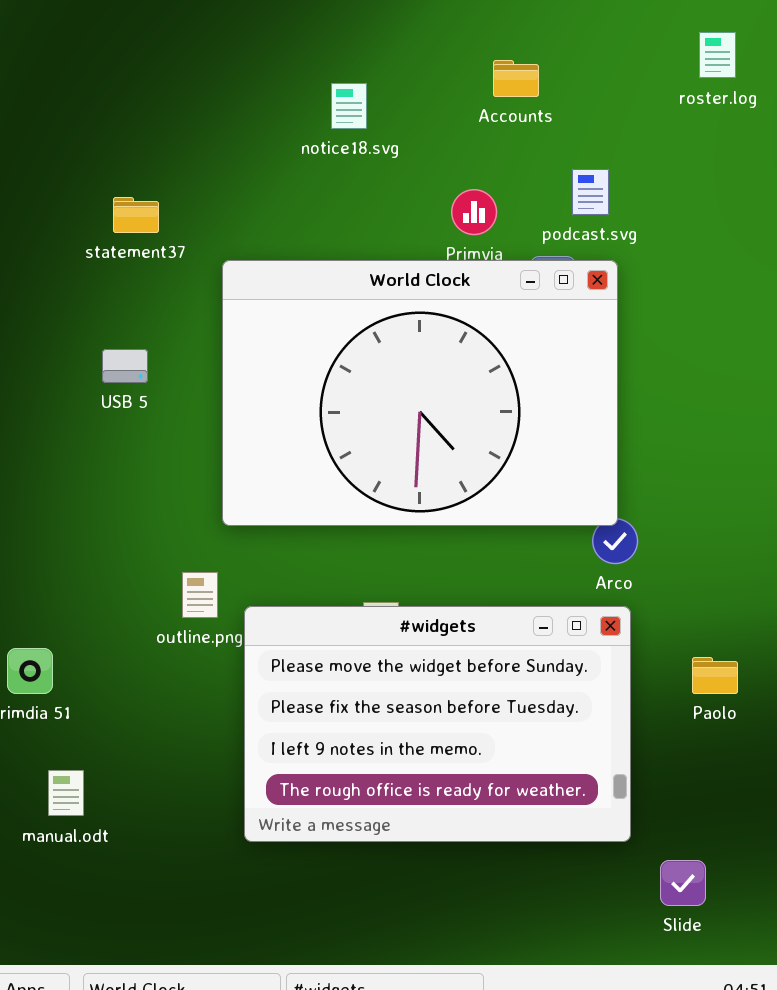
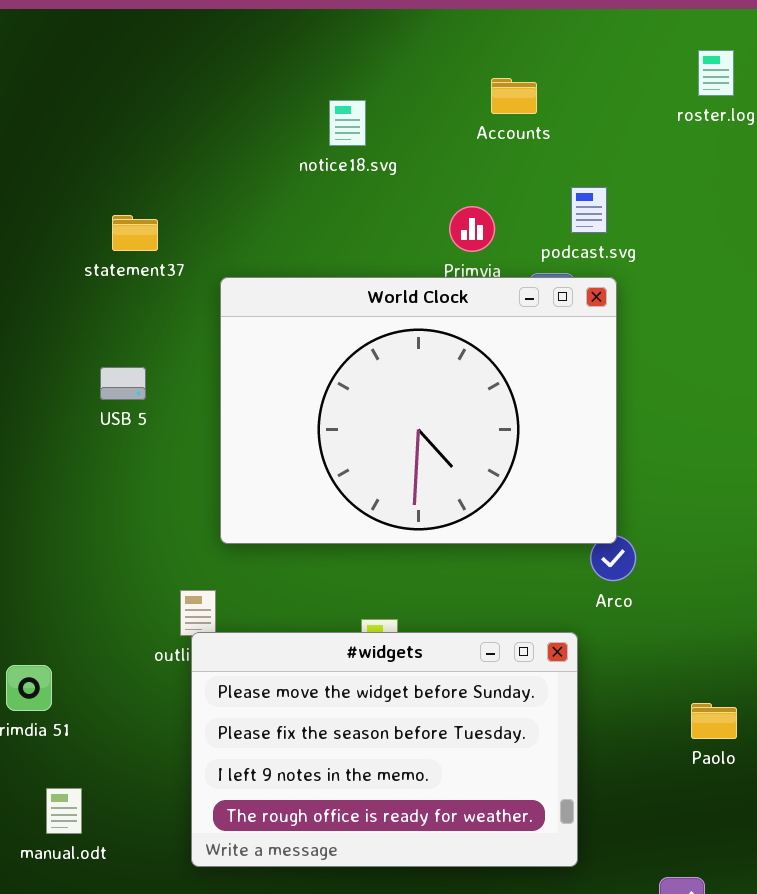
#widgets: [244,606,631,842] -> [191,632,578,867], moved
Paolo: [692,657,738,694] -> [691,703,737,739], moved

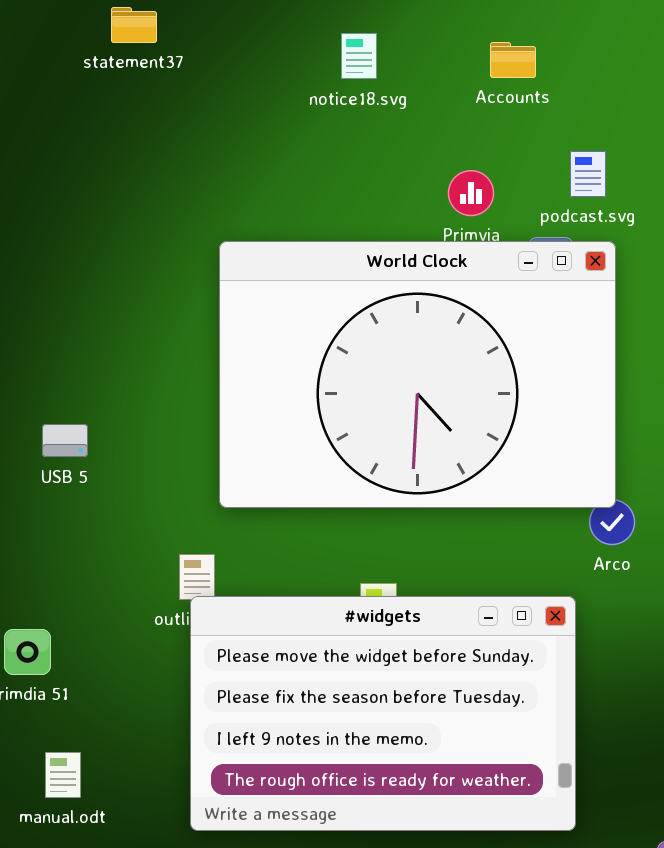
notice18.svg: [329,100,366,146] -> [341,33,377,79], moved
statement37: [112,215,158,251] -> [111,7,157,43], moved
USB 5: [100,367,146,400] -> [42,424,88,457], moved

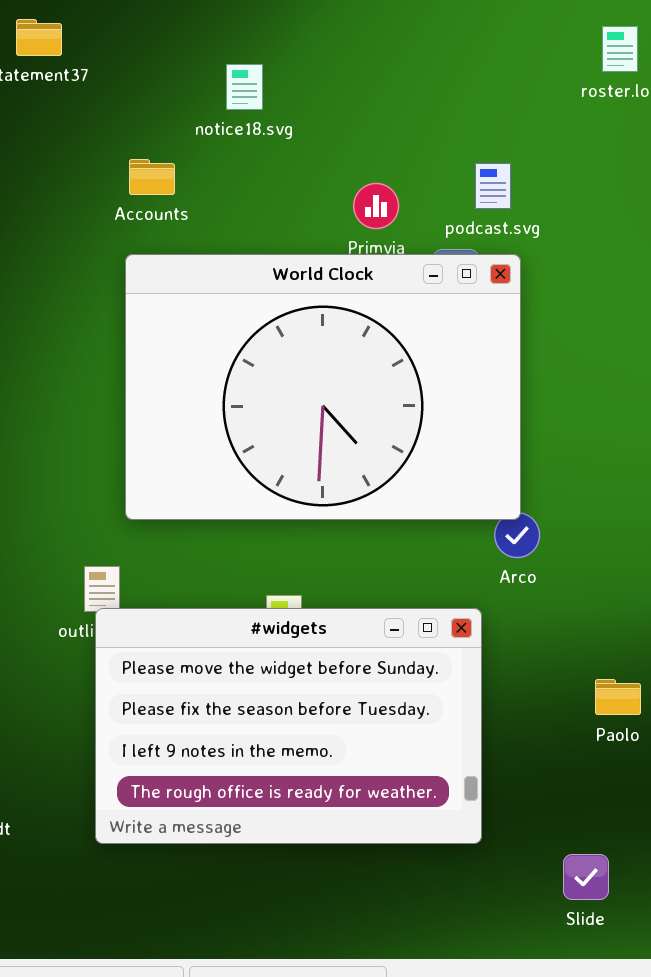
notice18.svg: [341,33,377,79] -> [226,64,263,110], moved
Accounts: [490,42,536,78] -> [129,159,175,195], moved

